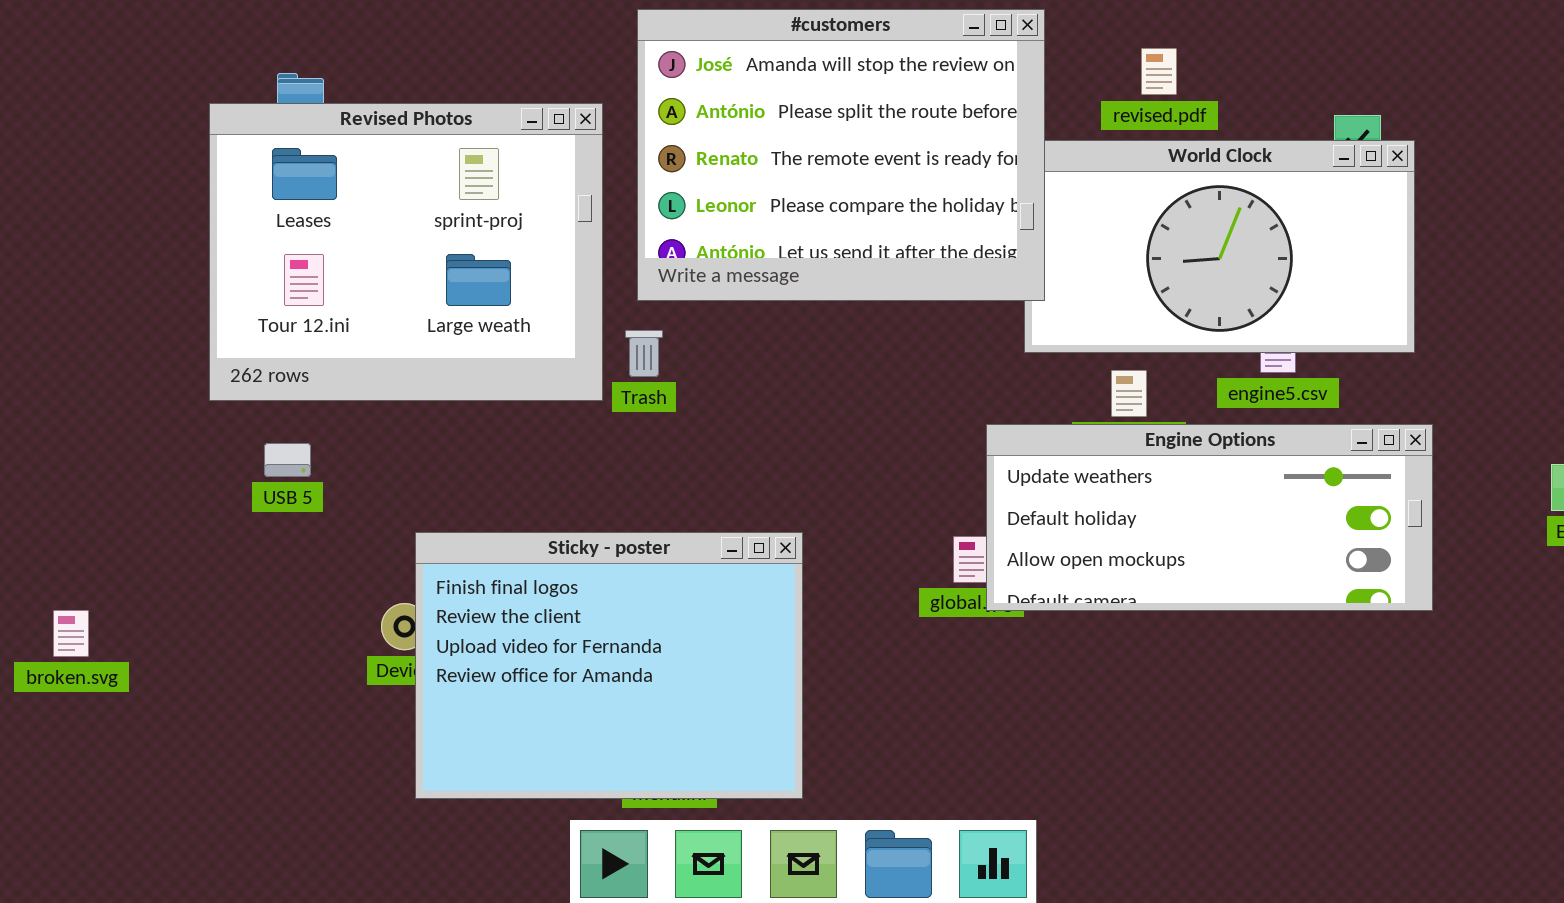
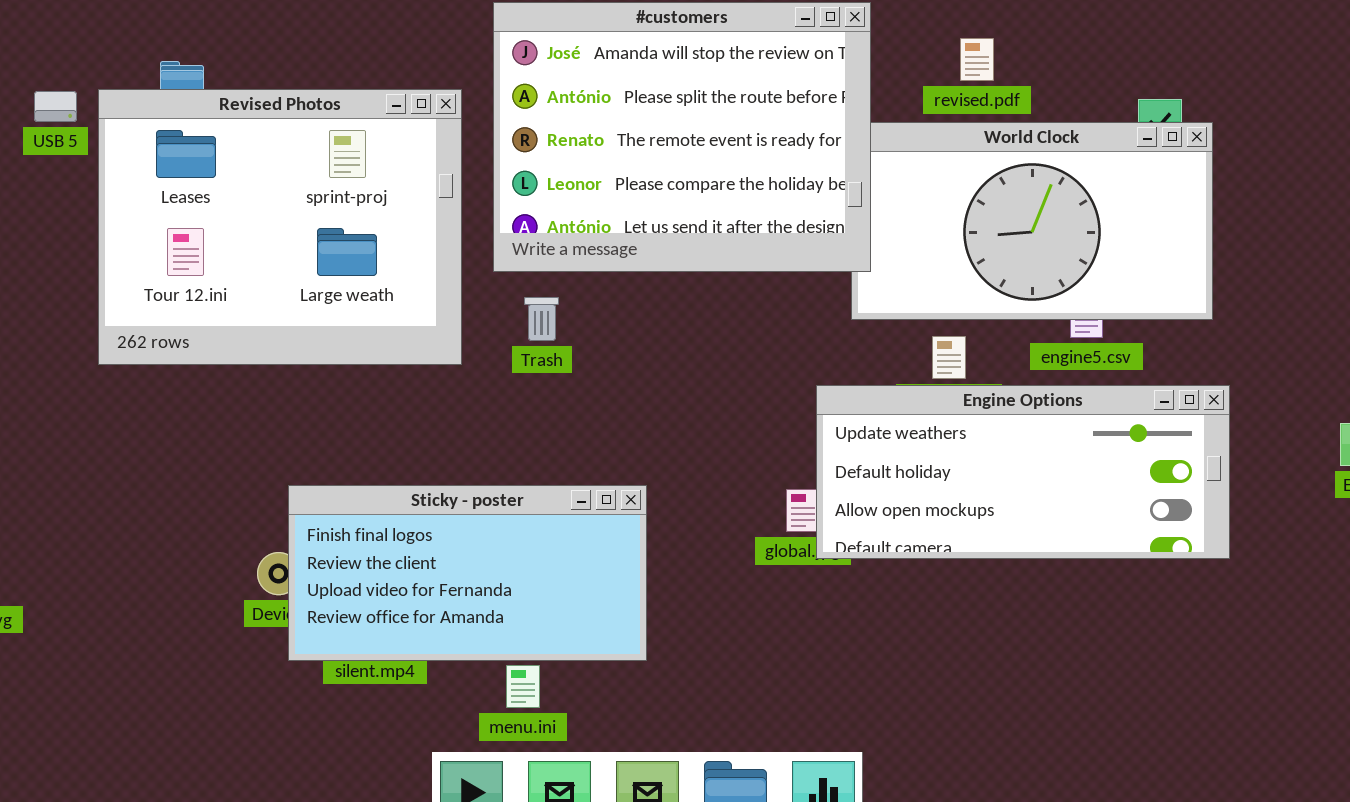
Trash: [625,330,663,377] -> [524,297,559,341], moved
USB 5: [264,443,311,477] -> [34,91,77,122], moved
Sticky - poster: [415,532,803,799] -> [288,485,647,661], resized

